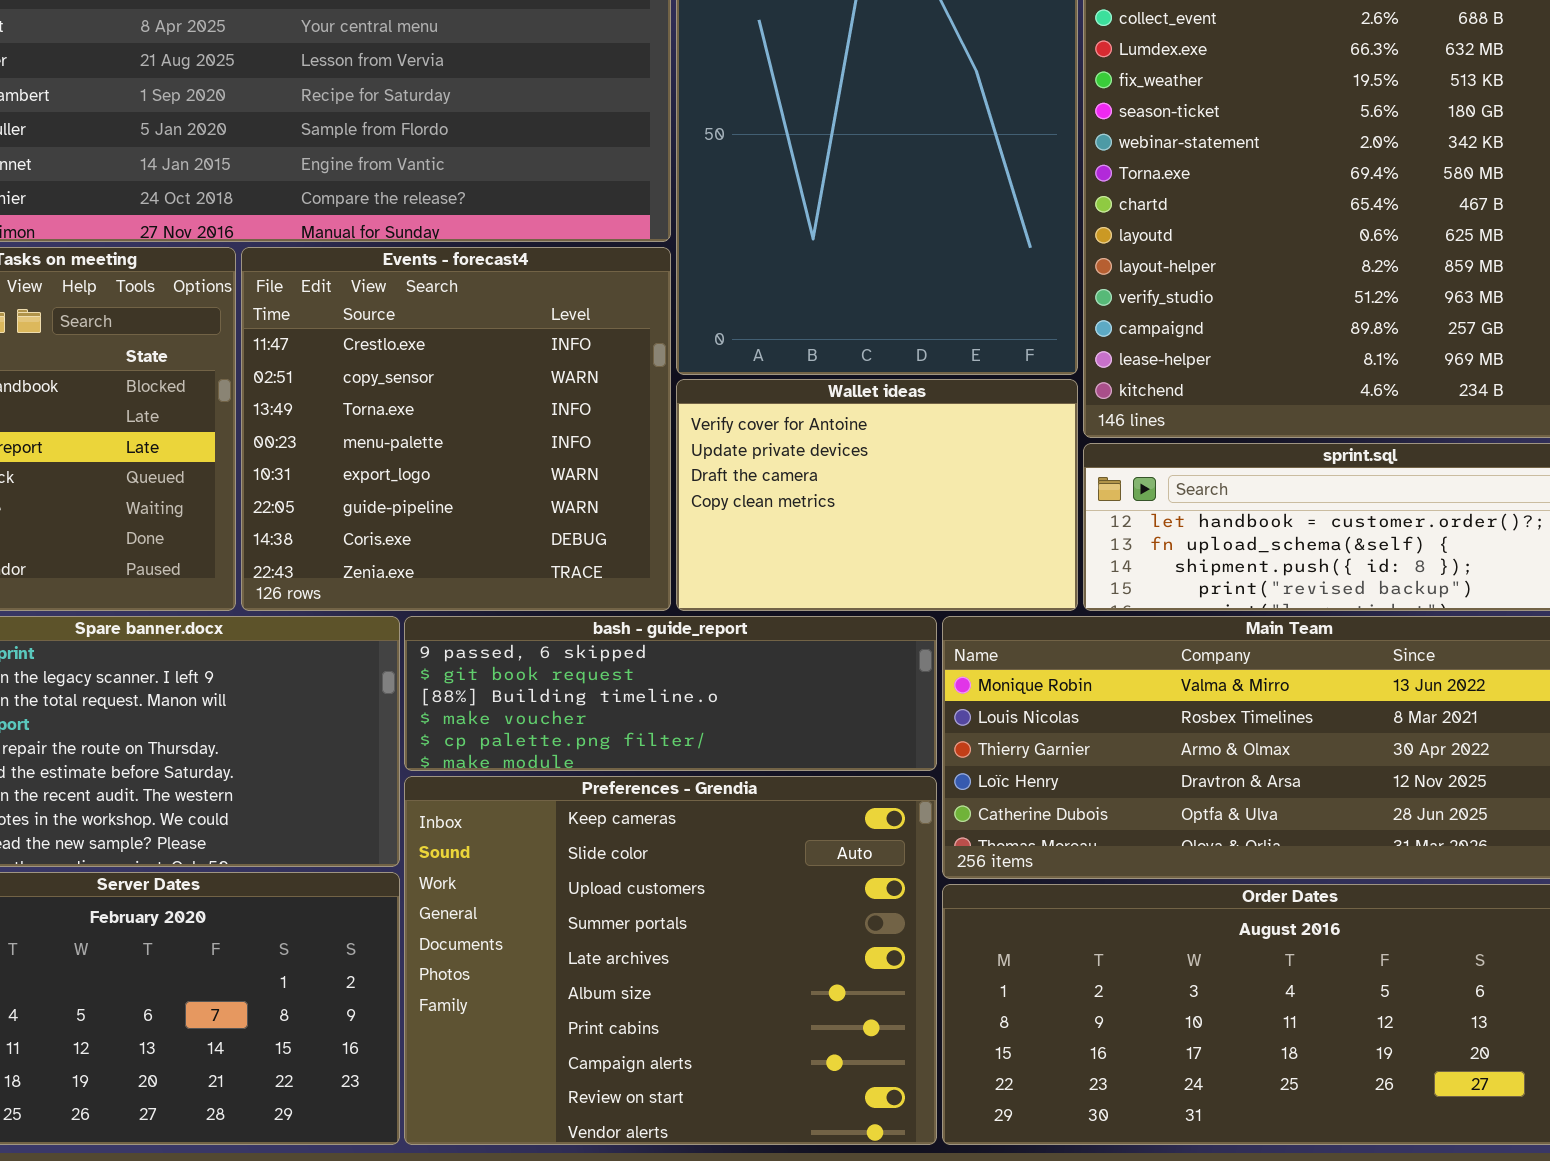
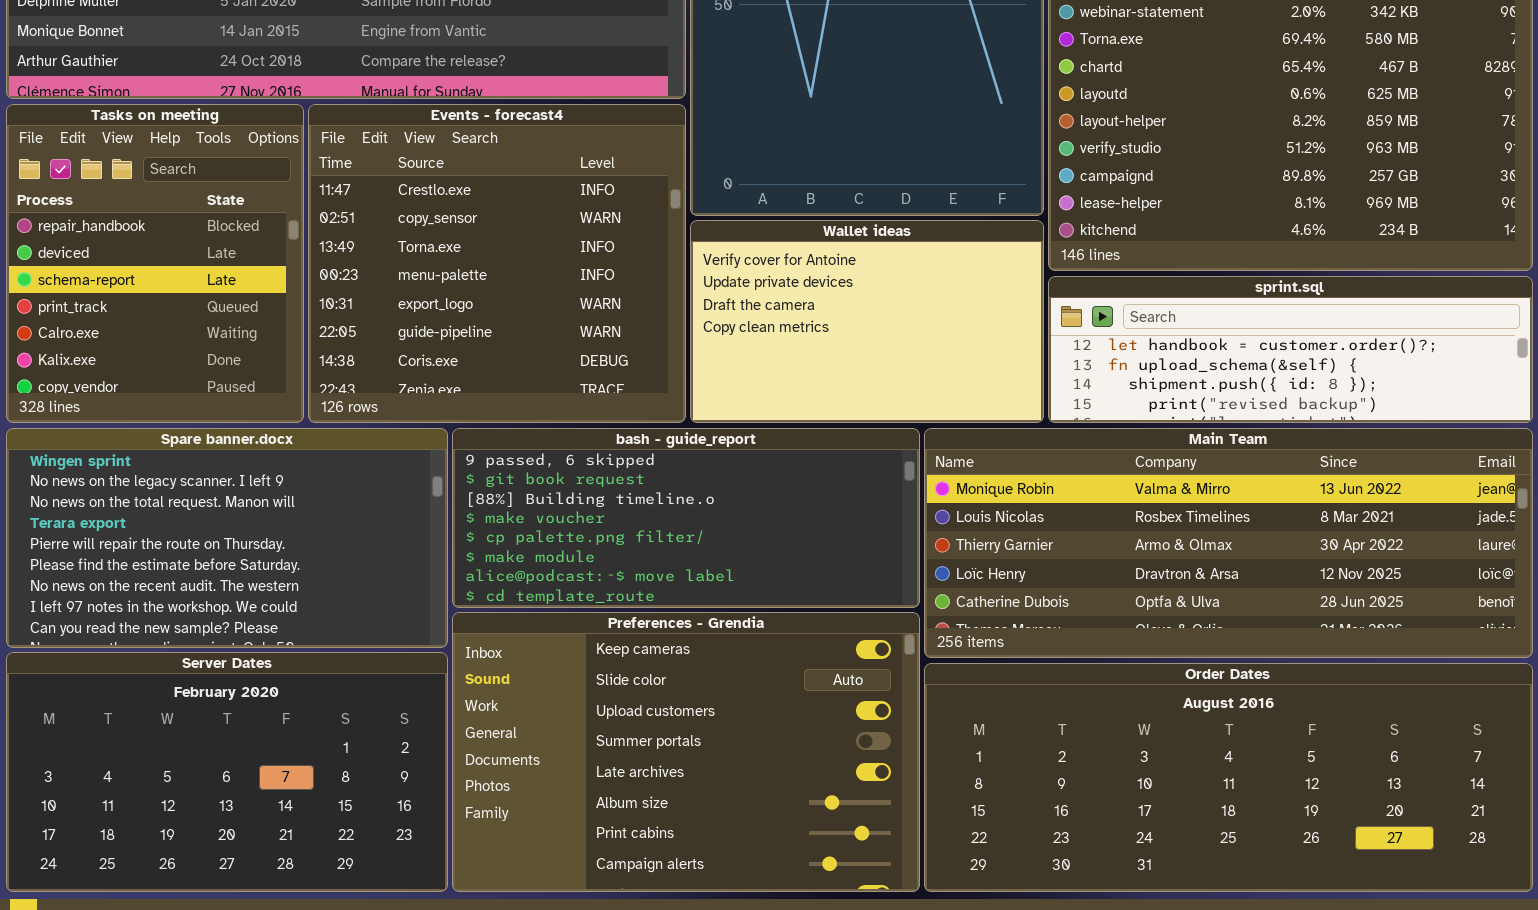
bash - guide_report: [404,616,937,771] -> [452,428,920,608], resized
Preferences - Grendia: [404,776,937,1145] -> [452,612,920,892], resized

